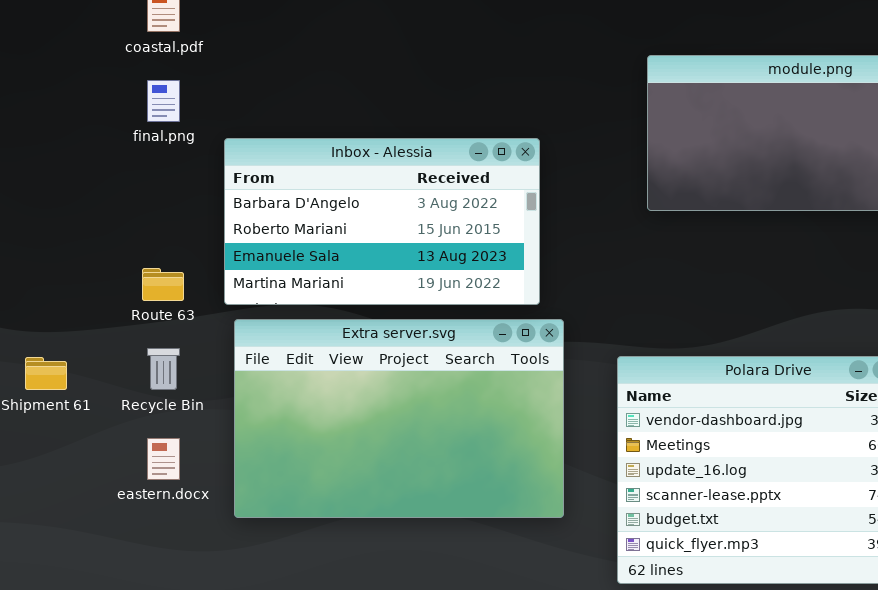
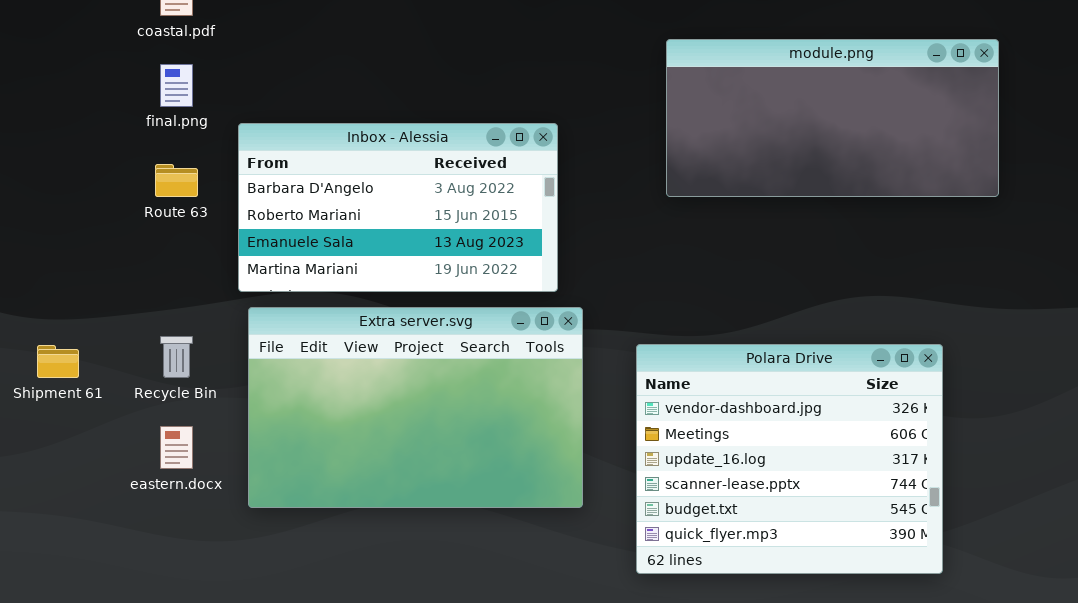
Route 63: [142,268,184,301] -> [155,164,198,197], moved

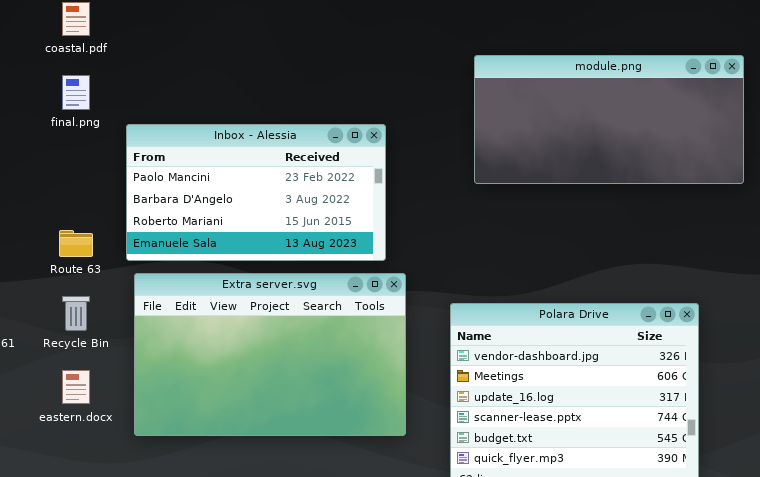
Inbox - Alessia: [238,123,558,292] -> [126,124,386,261], scrolled up 1 row
Route 63: [155,164,198,197] -> [59,230,93,257], moved

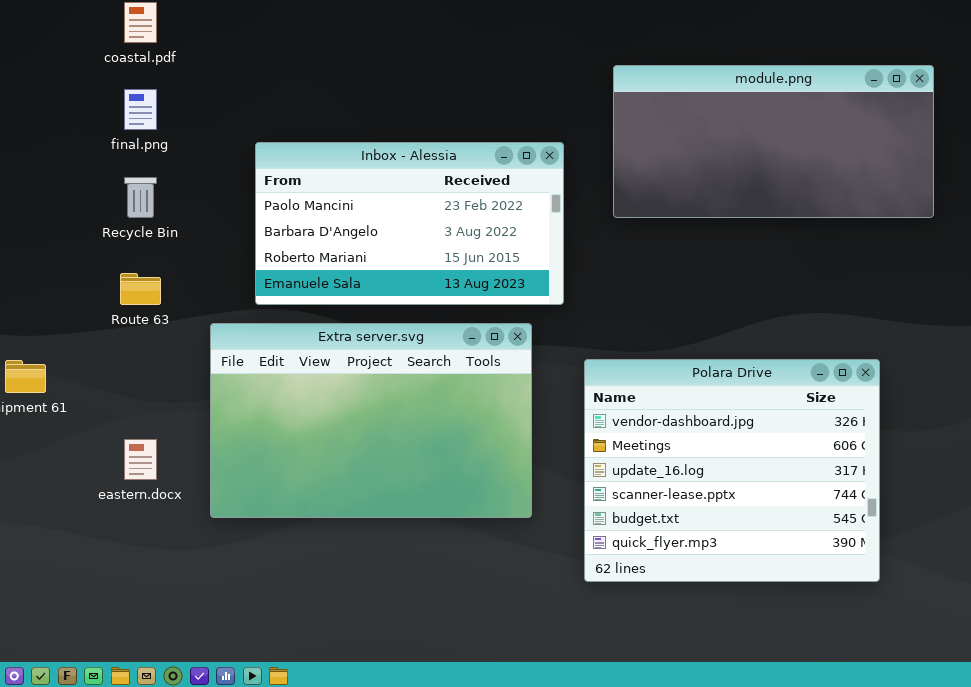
Inbox - Alessia: [126,124,386,261] -> [255,142,564,305], moved
Recycle Bin: [62,296,90,331] -> [124,177,157,218], moved

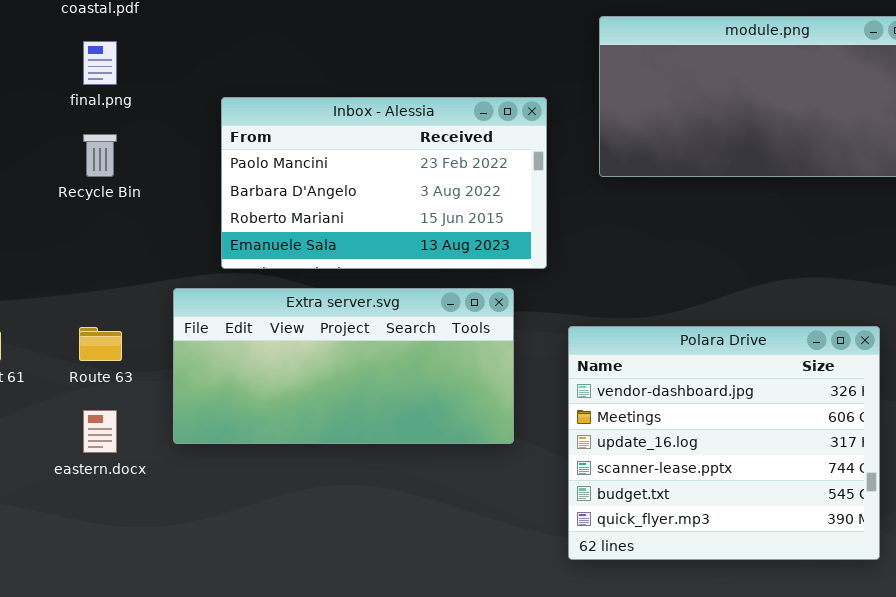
Route 63: [120,273,161,305] -> [79,327,122,361], moved
Extra server.svg: [210,323,532,518] -> [173,288,514,444], resized

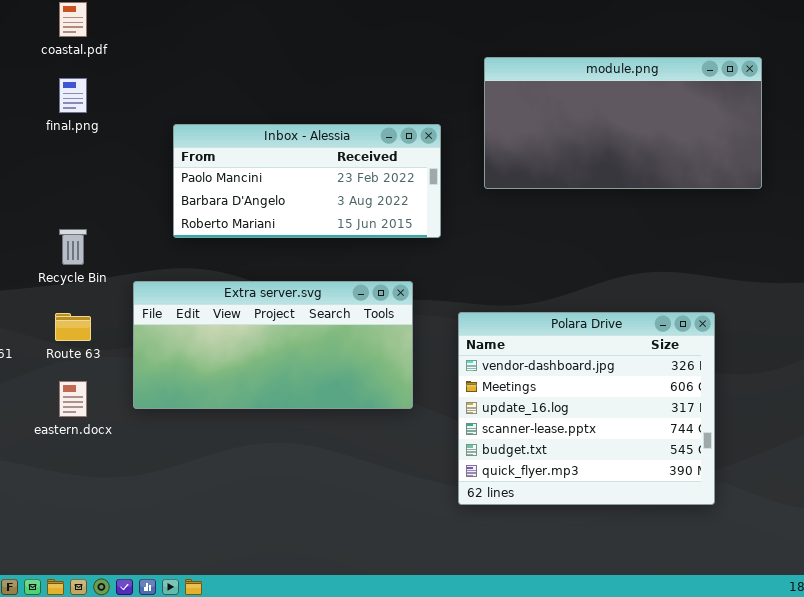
Inbox - Alessia: [221,97,547,269] -> [173,124,441,238], resized
Recycle Bin: [83,134,117,177] -> [59,229,87,265], moved

